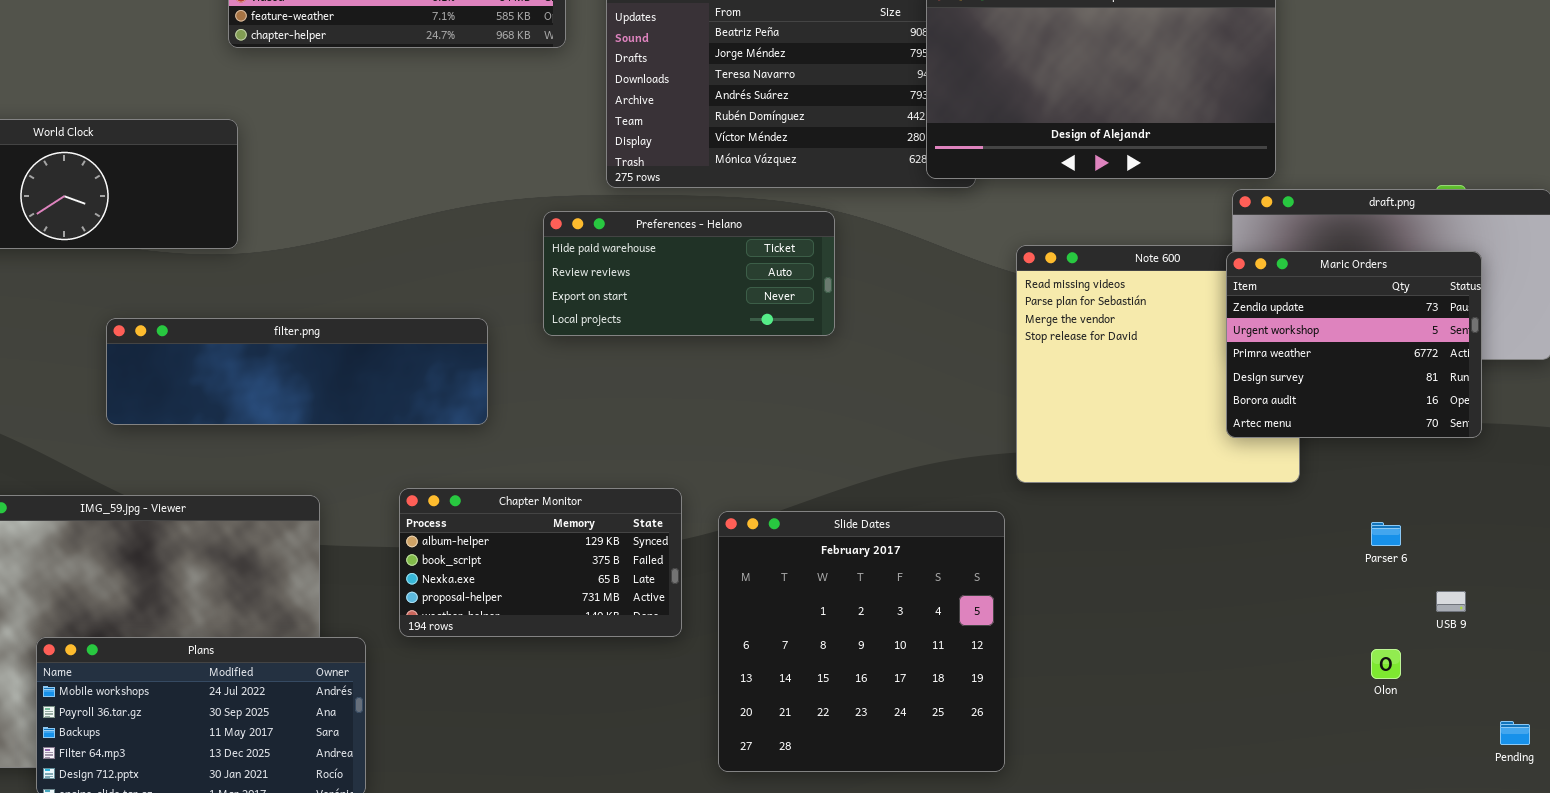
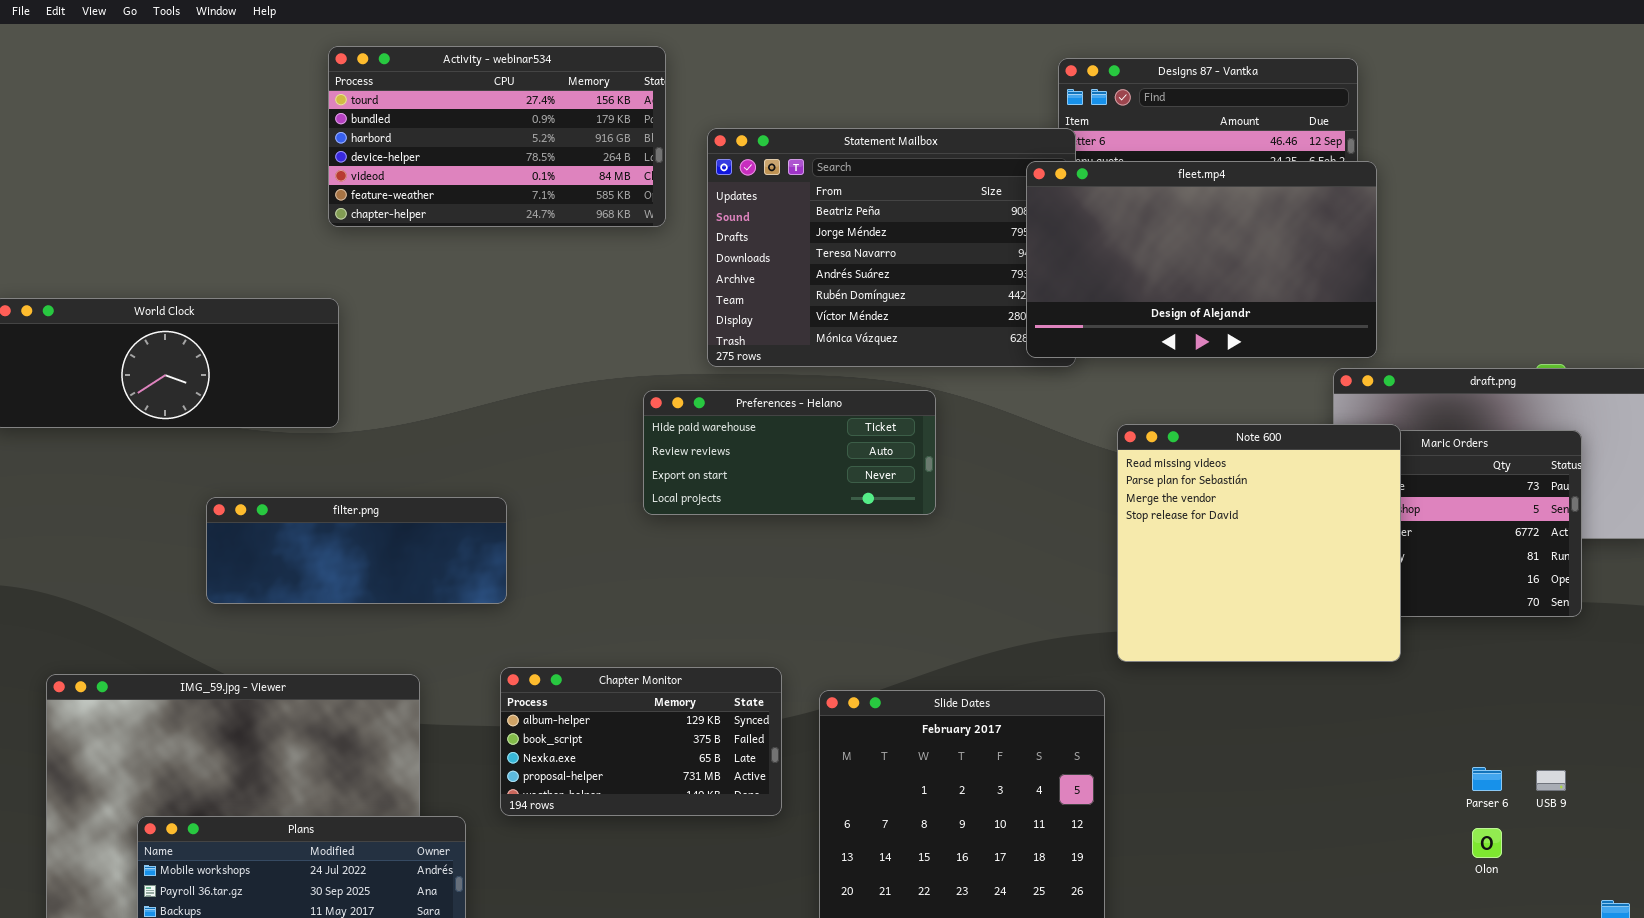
Note 600: [1016,245,1300,483] -> [1117,424,1401,662], raised
filter.png: [106,318,488,425] -> [206,497,507,604], resized
Parser 6: [1371,522,1401,546] -> [1472,767,1502,791], moved

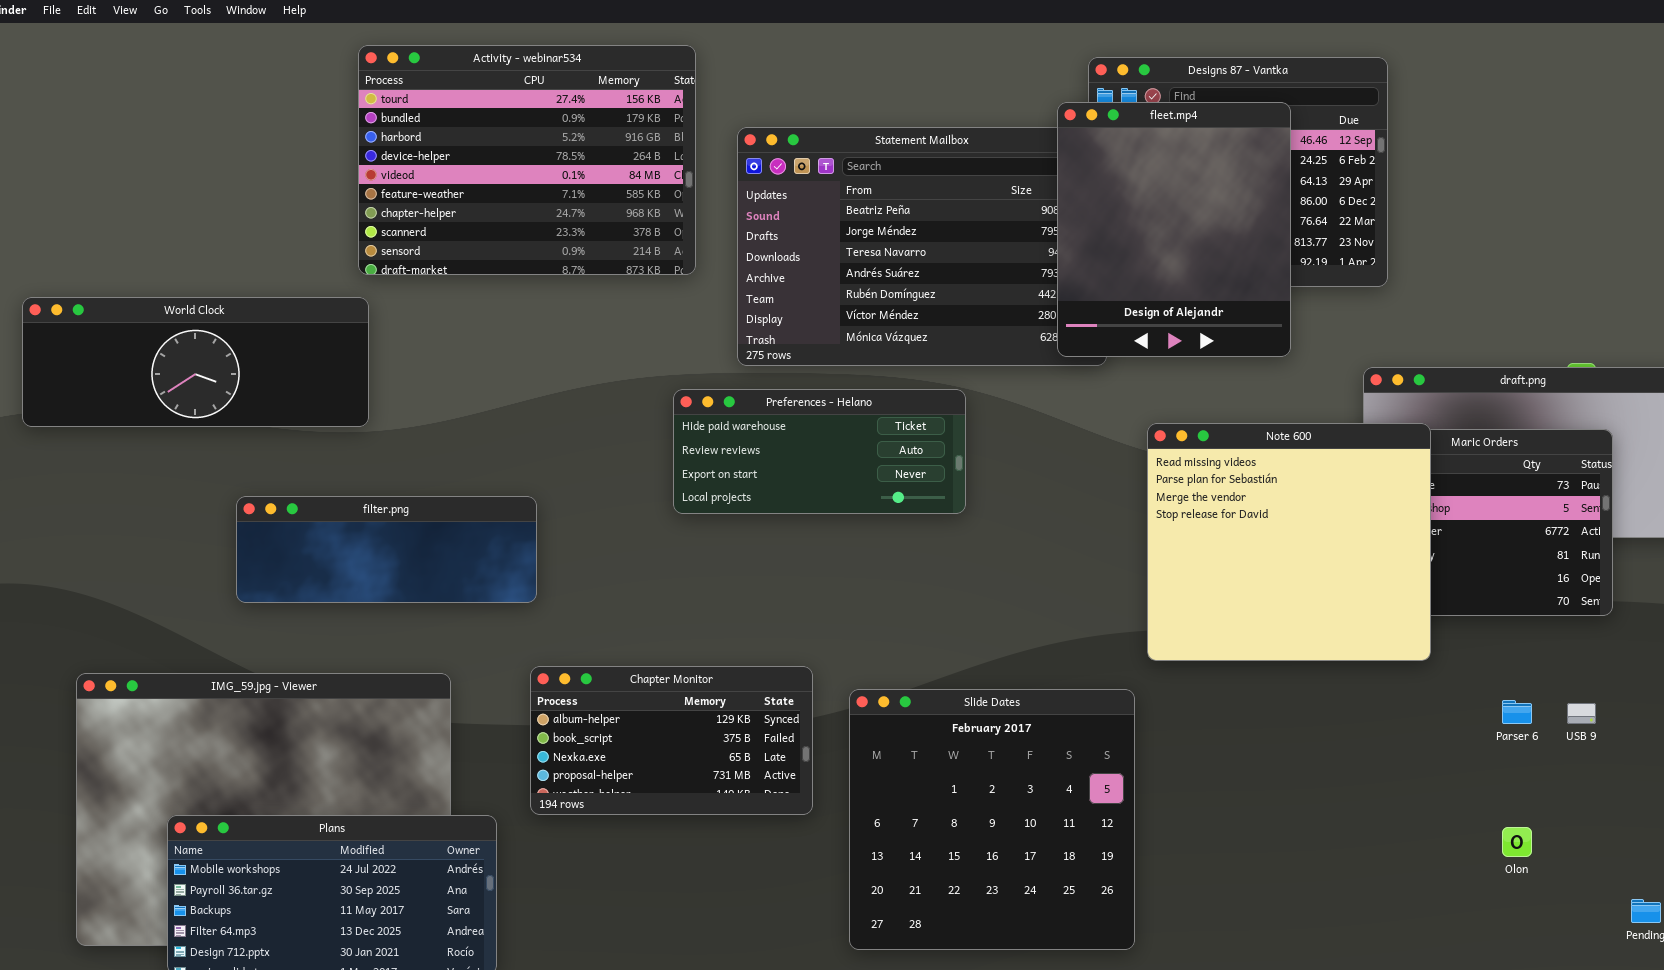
Activity - webinar534: [328,46,666,227] -> [358,45,696,275], resized
fleet.mp4: [1026,161,1377,358] -> [1057,102,1291,357], resized
Parser 6: [1472,767,1502,791] -> [1502,700,1532,724], moved
USB 9: [1536,770,1566,791] -> [1567,703,1596,724], moved

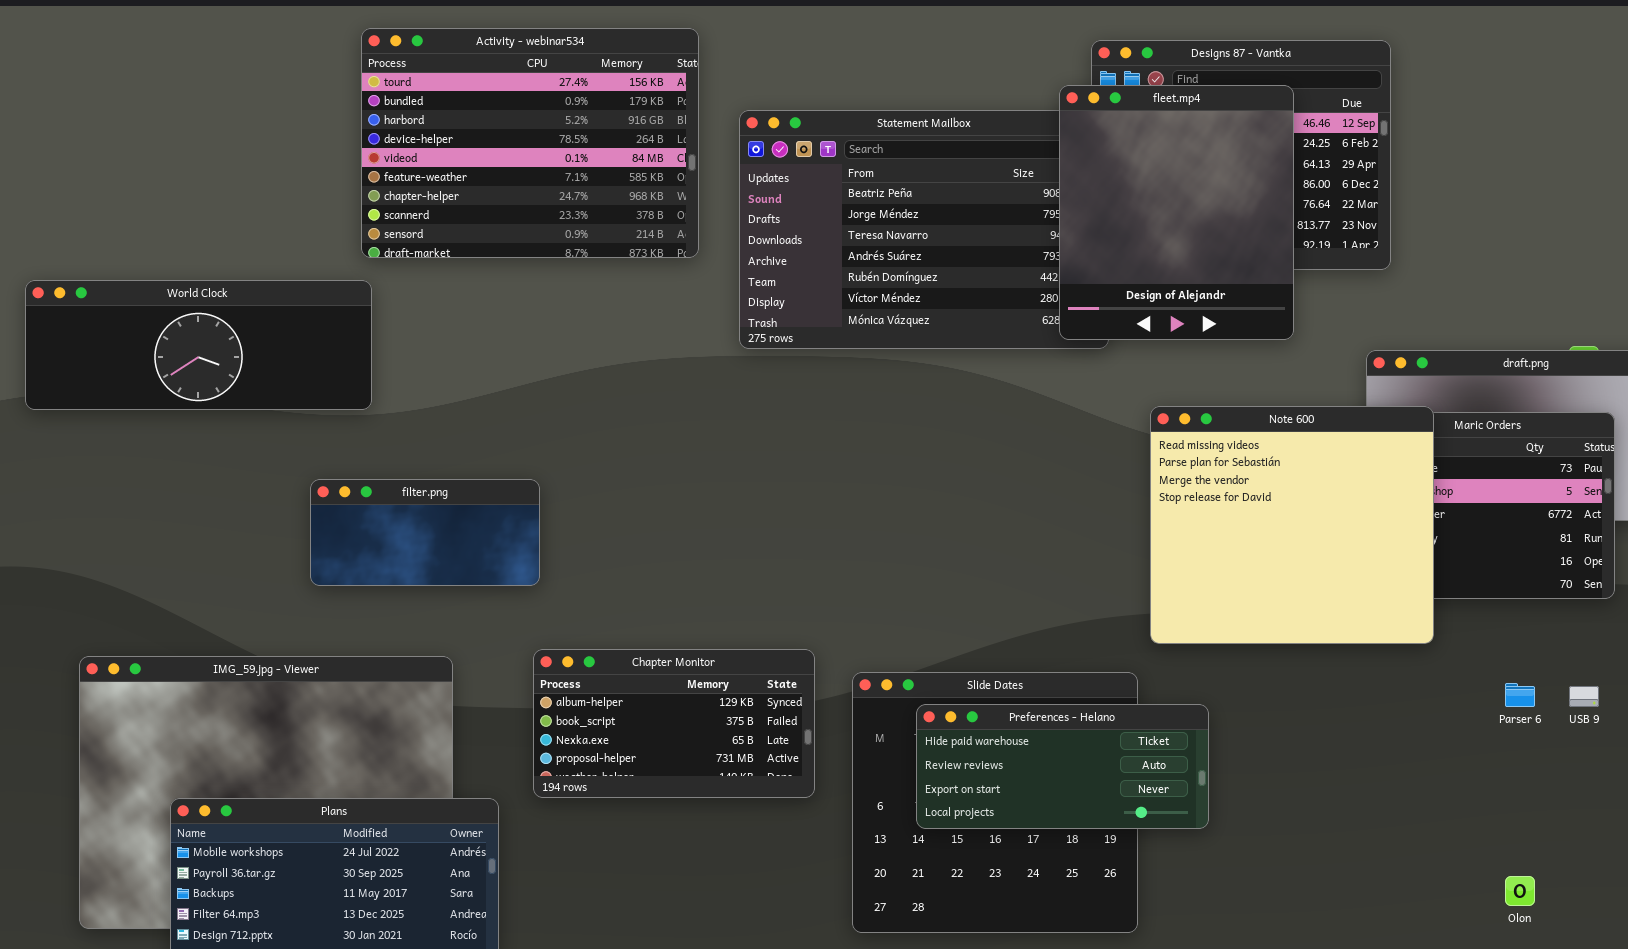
Preferences - Helano: [673,389,966,514] -> [916,704,1209,829], moved
filter.png: [236,496,537,603] -> [310,479,540,586], resized
Olon: [1502,827,1532,857] -> [1505,876,1535,906], moved

